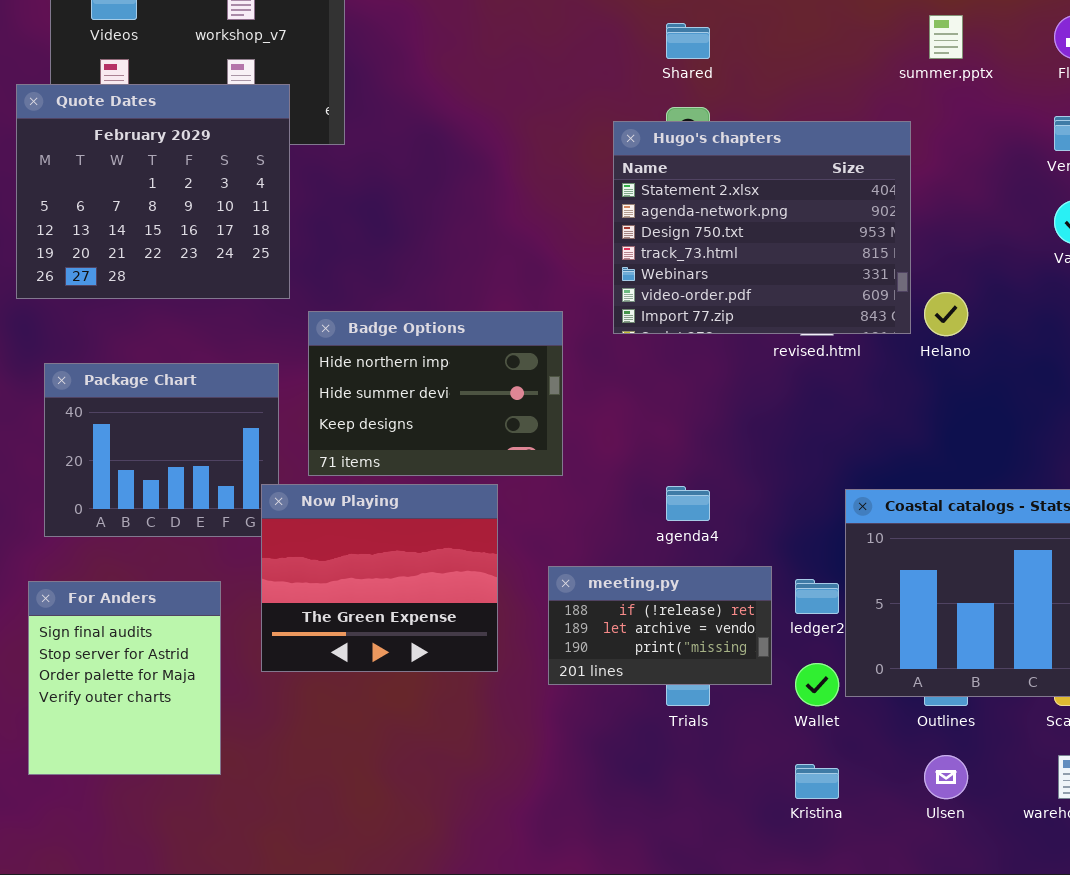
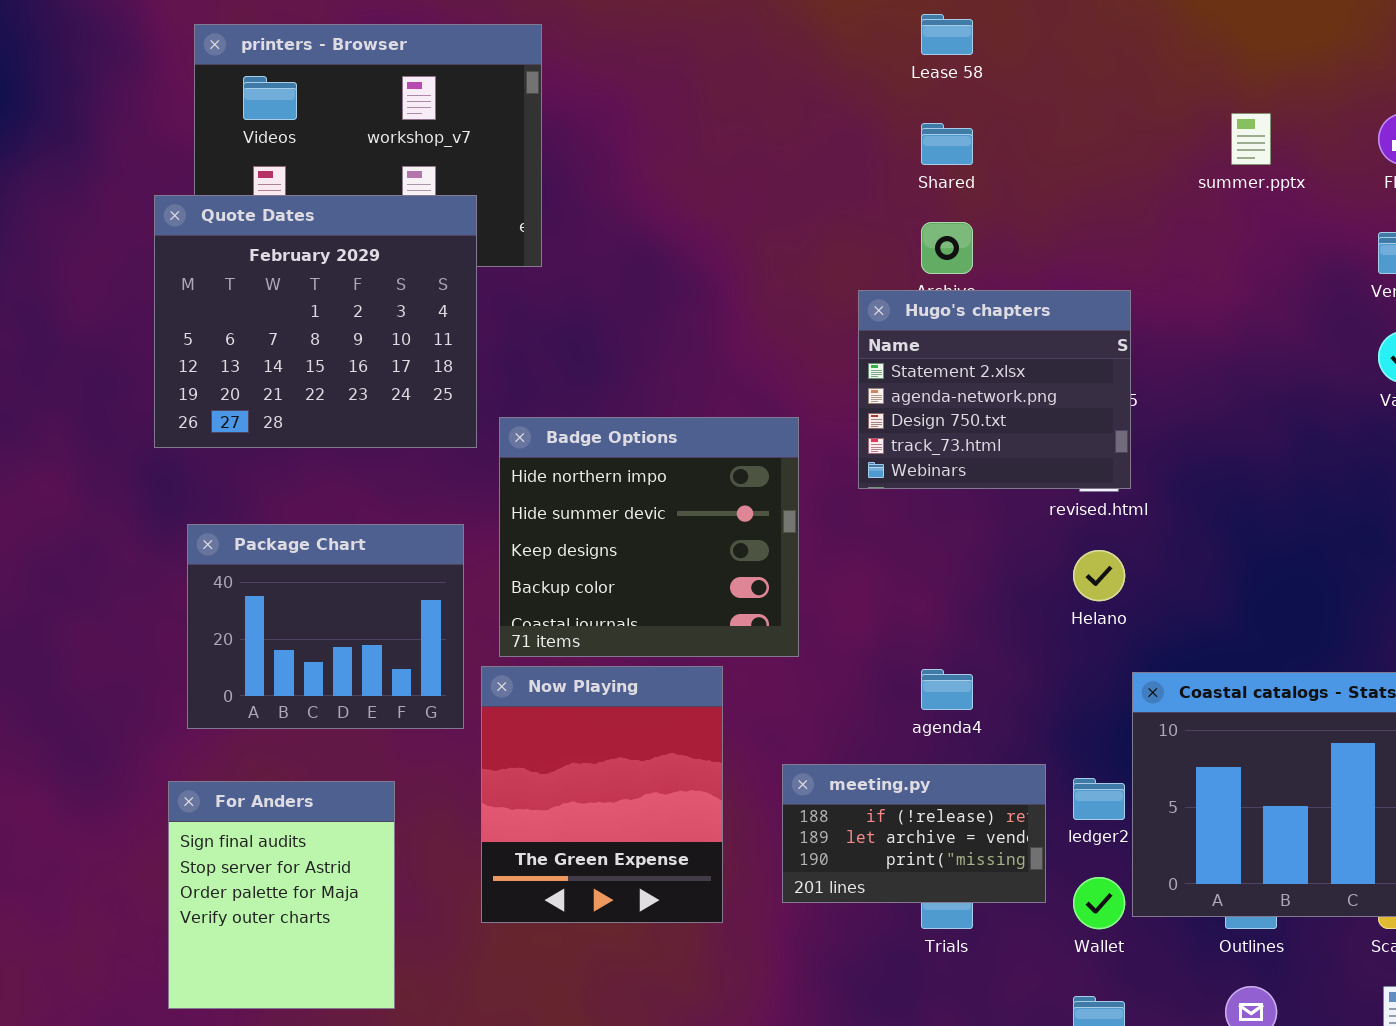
Hugo's chapters: [613,121,911,334] -> [858,290,1131,489], resized
Helano: [924,292,968,336] -> [1073,550,1125,601], moved
Badge Options: [308,311,563,476] -> [499,417,799,657], resized
Now Playing: [261,484,498,672] -> [481,666,723,923], resized

